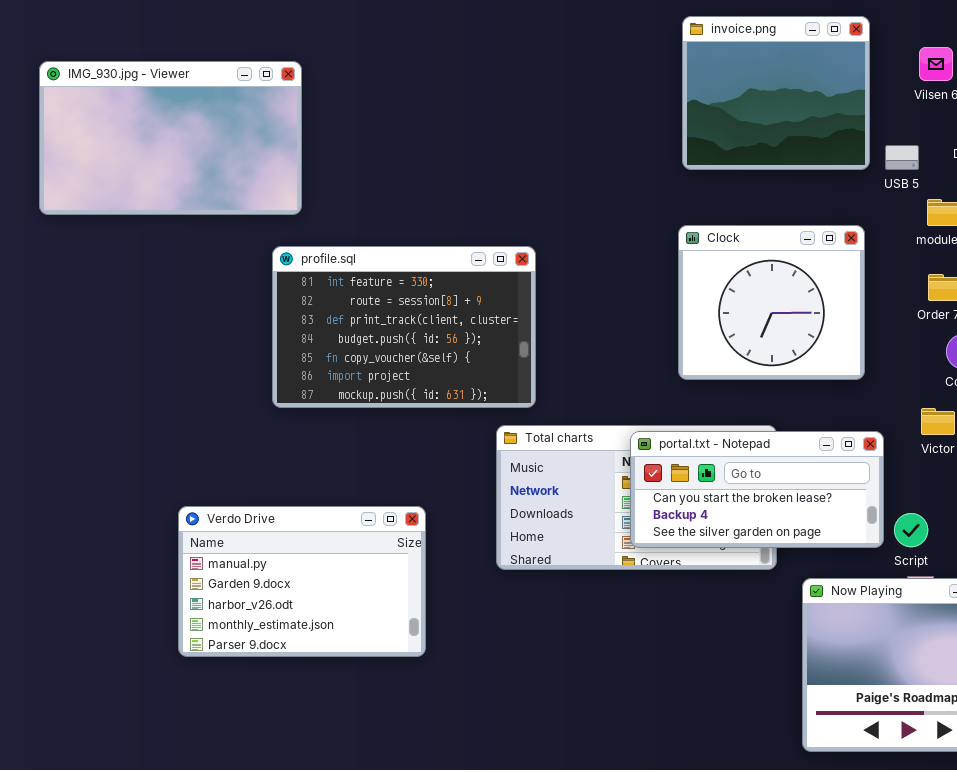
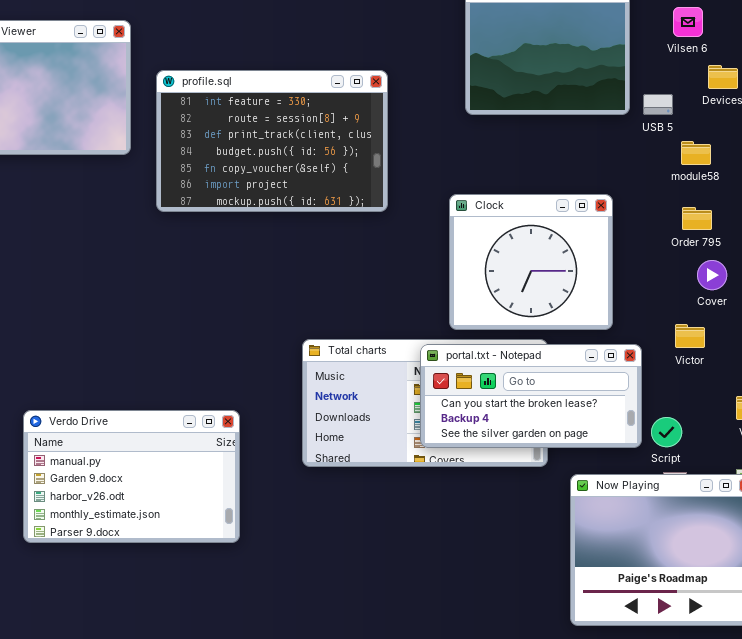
Clock: [678,225,865,380] -> [449,194,613,330], moved
profile.sql: [272,246,536,408] -> [156,70,388,212], moved

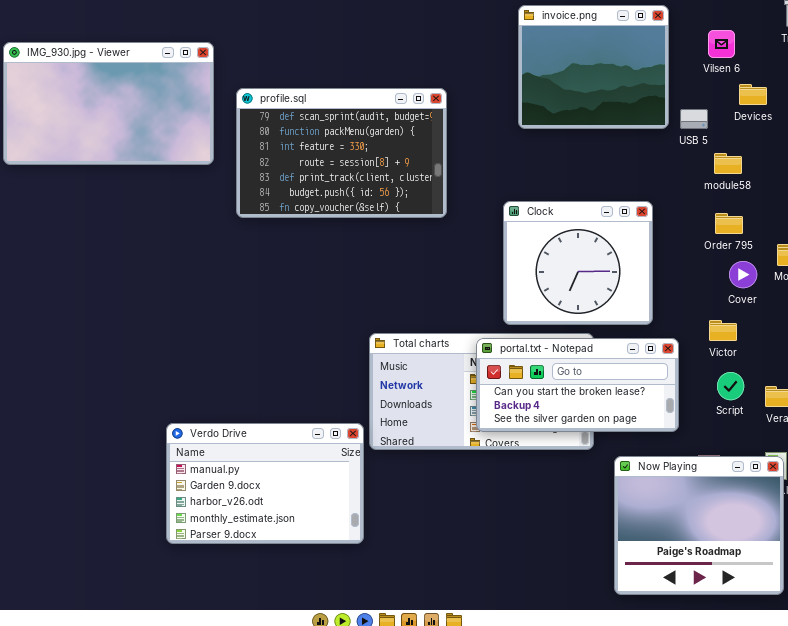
profile.sql: [156,70,388,212] -> [236,88,447,218], scrolled up 2 rows
Verdo Drive: [23,410,240,543] -> [166,423,364,544], moved
Script: [651,417,682,447] -> [717,372,744,400], moved

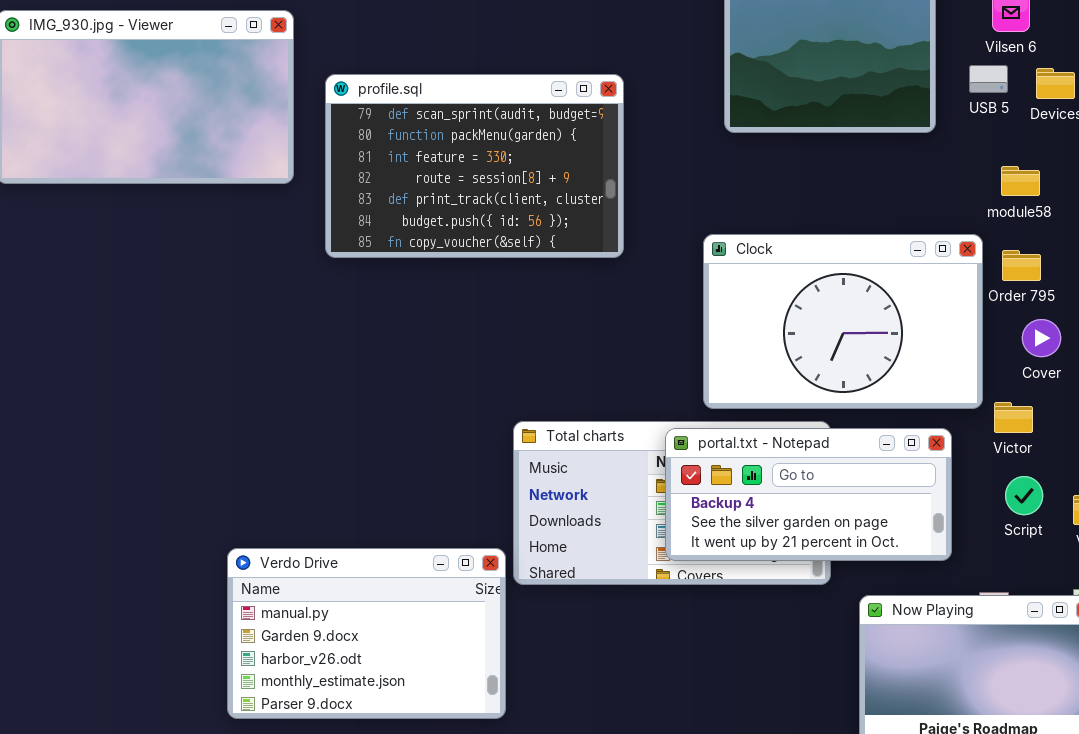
USB 5: [680,109,708,129] -> [969,65,1008,93], moved
Clock: [503,201,653,325] -> [703,234,983,409], resized
portal.txt - Notepad: [476,338,679,432] -> [665,428,952,561], scrolled down 1 row

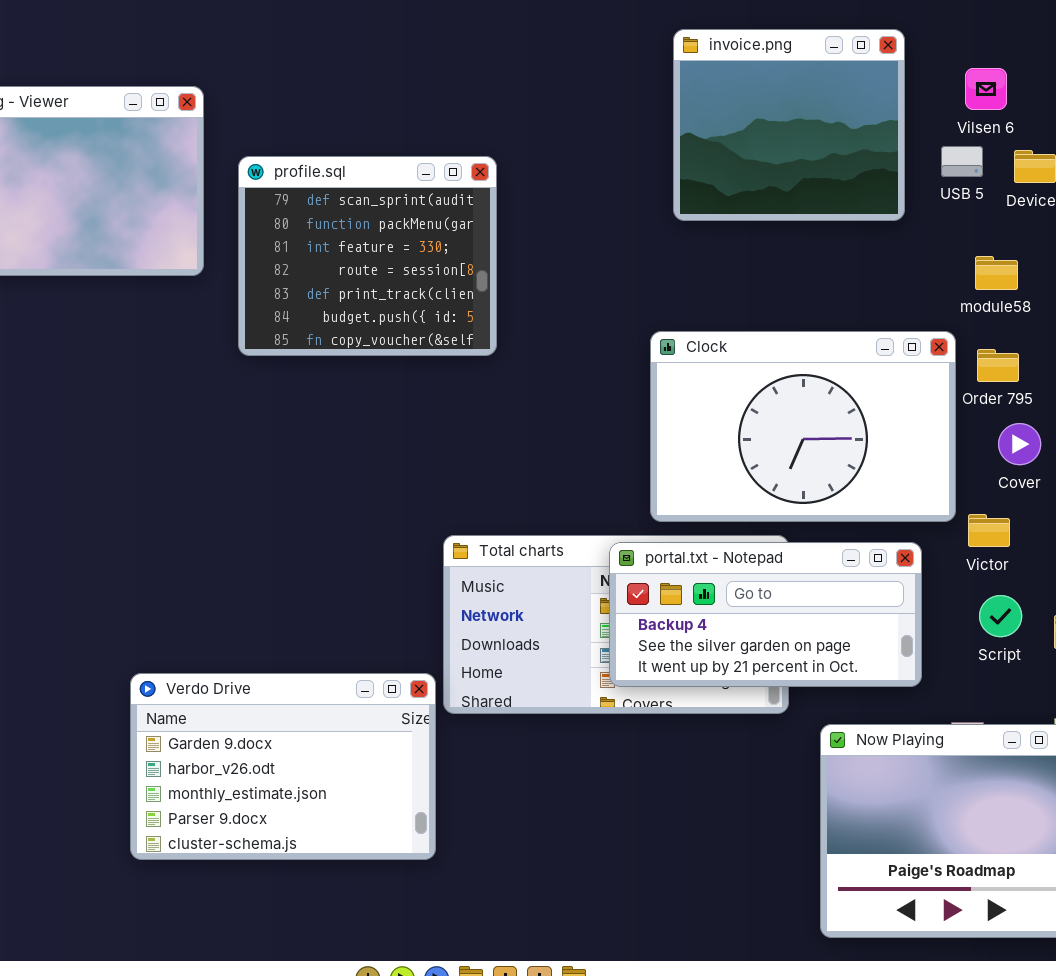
profile.sql: [325,74,624,258] -> [238,156,497,356], resized
Verdo Drive: [227,548,506,719] -> [130,673,436,860], scrolled down 1 row

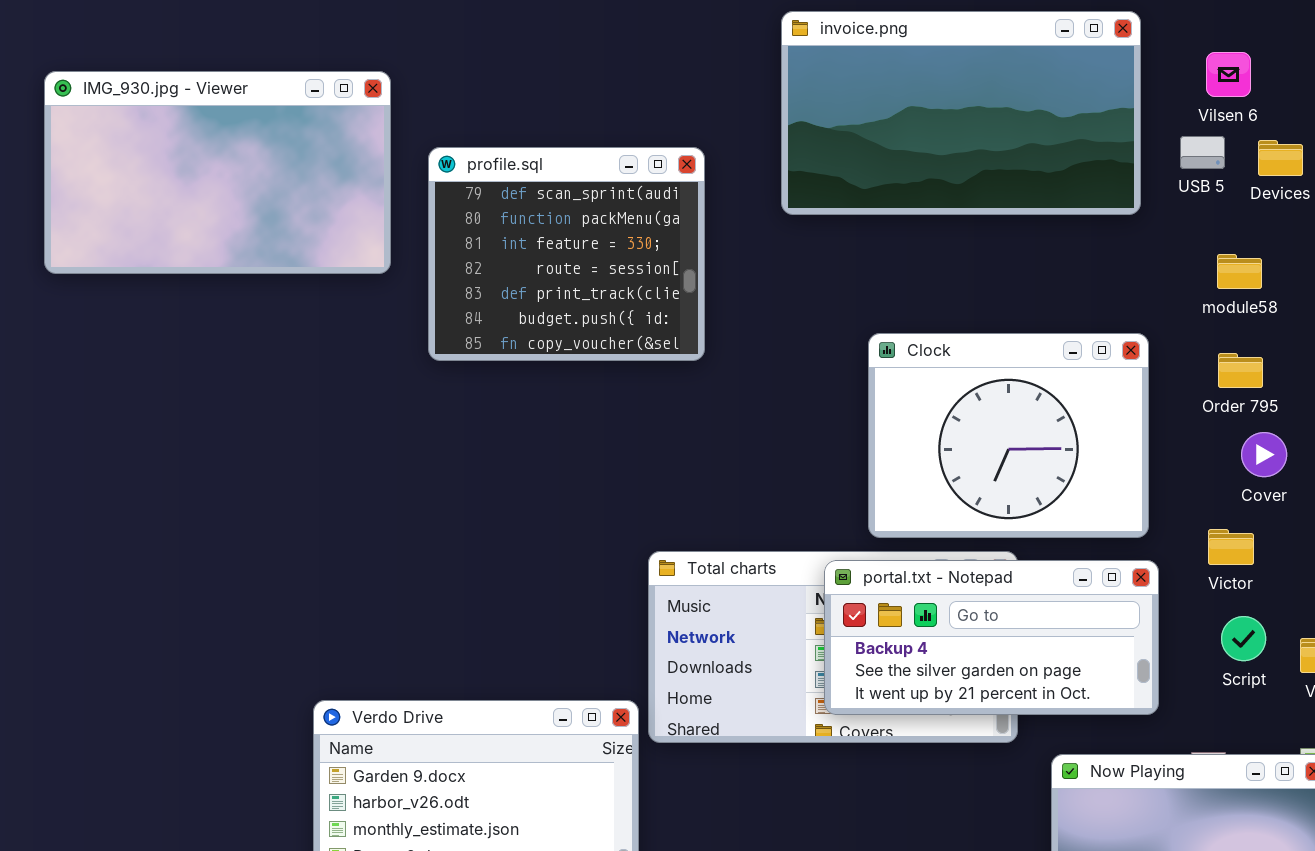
invoice.png: [673,29,905,221] -> [781,11,1141,215], resized
Clock: [650,331,956,522] -> [868,333,1149,538], resized

